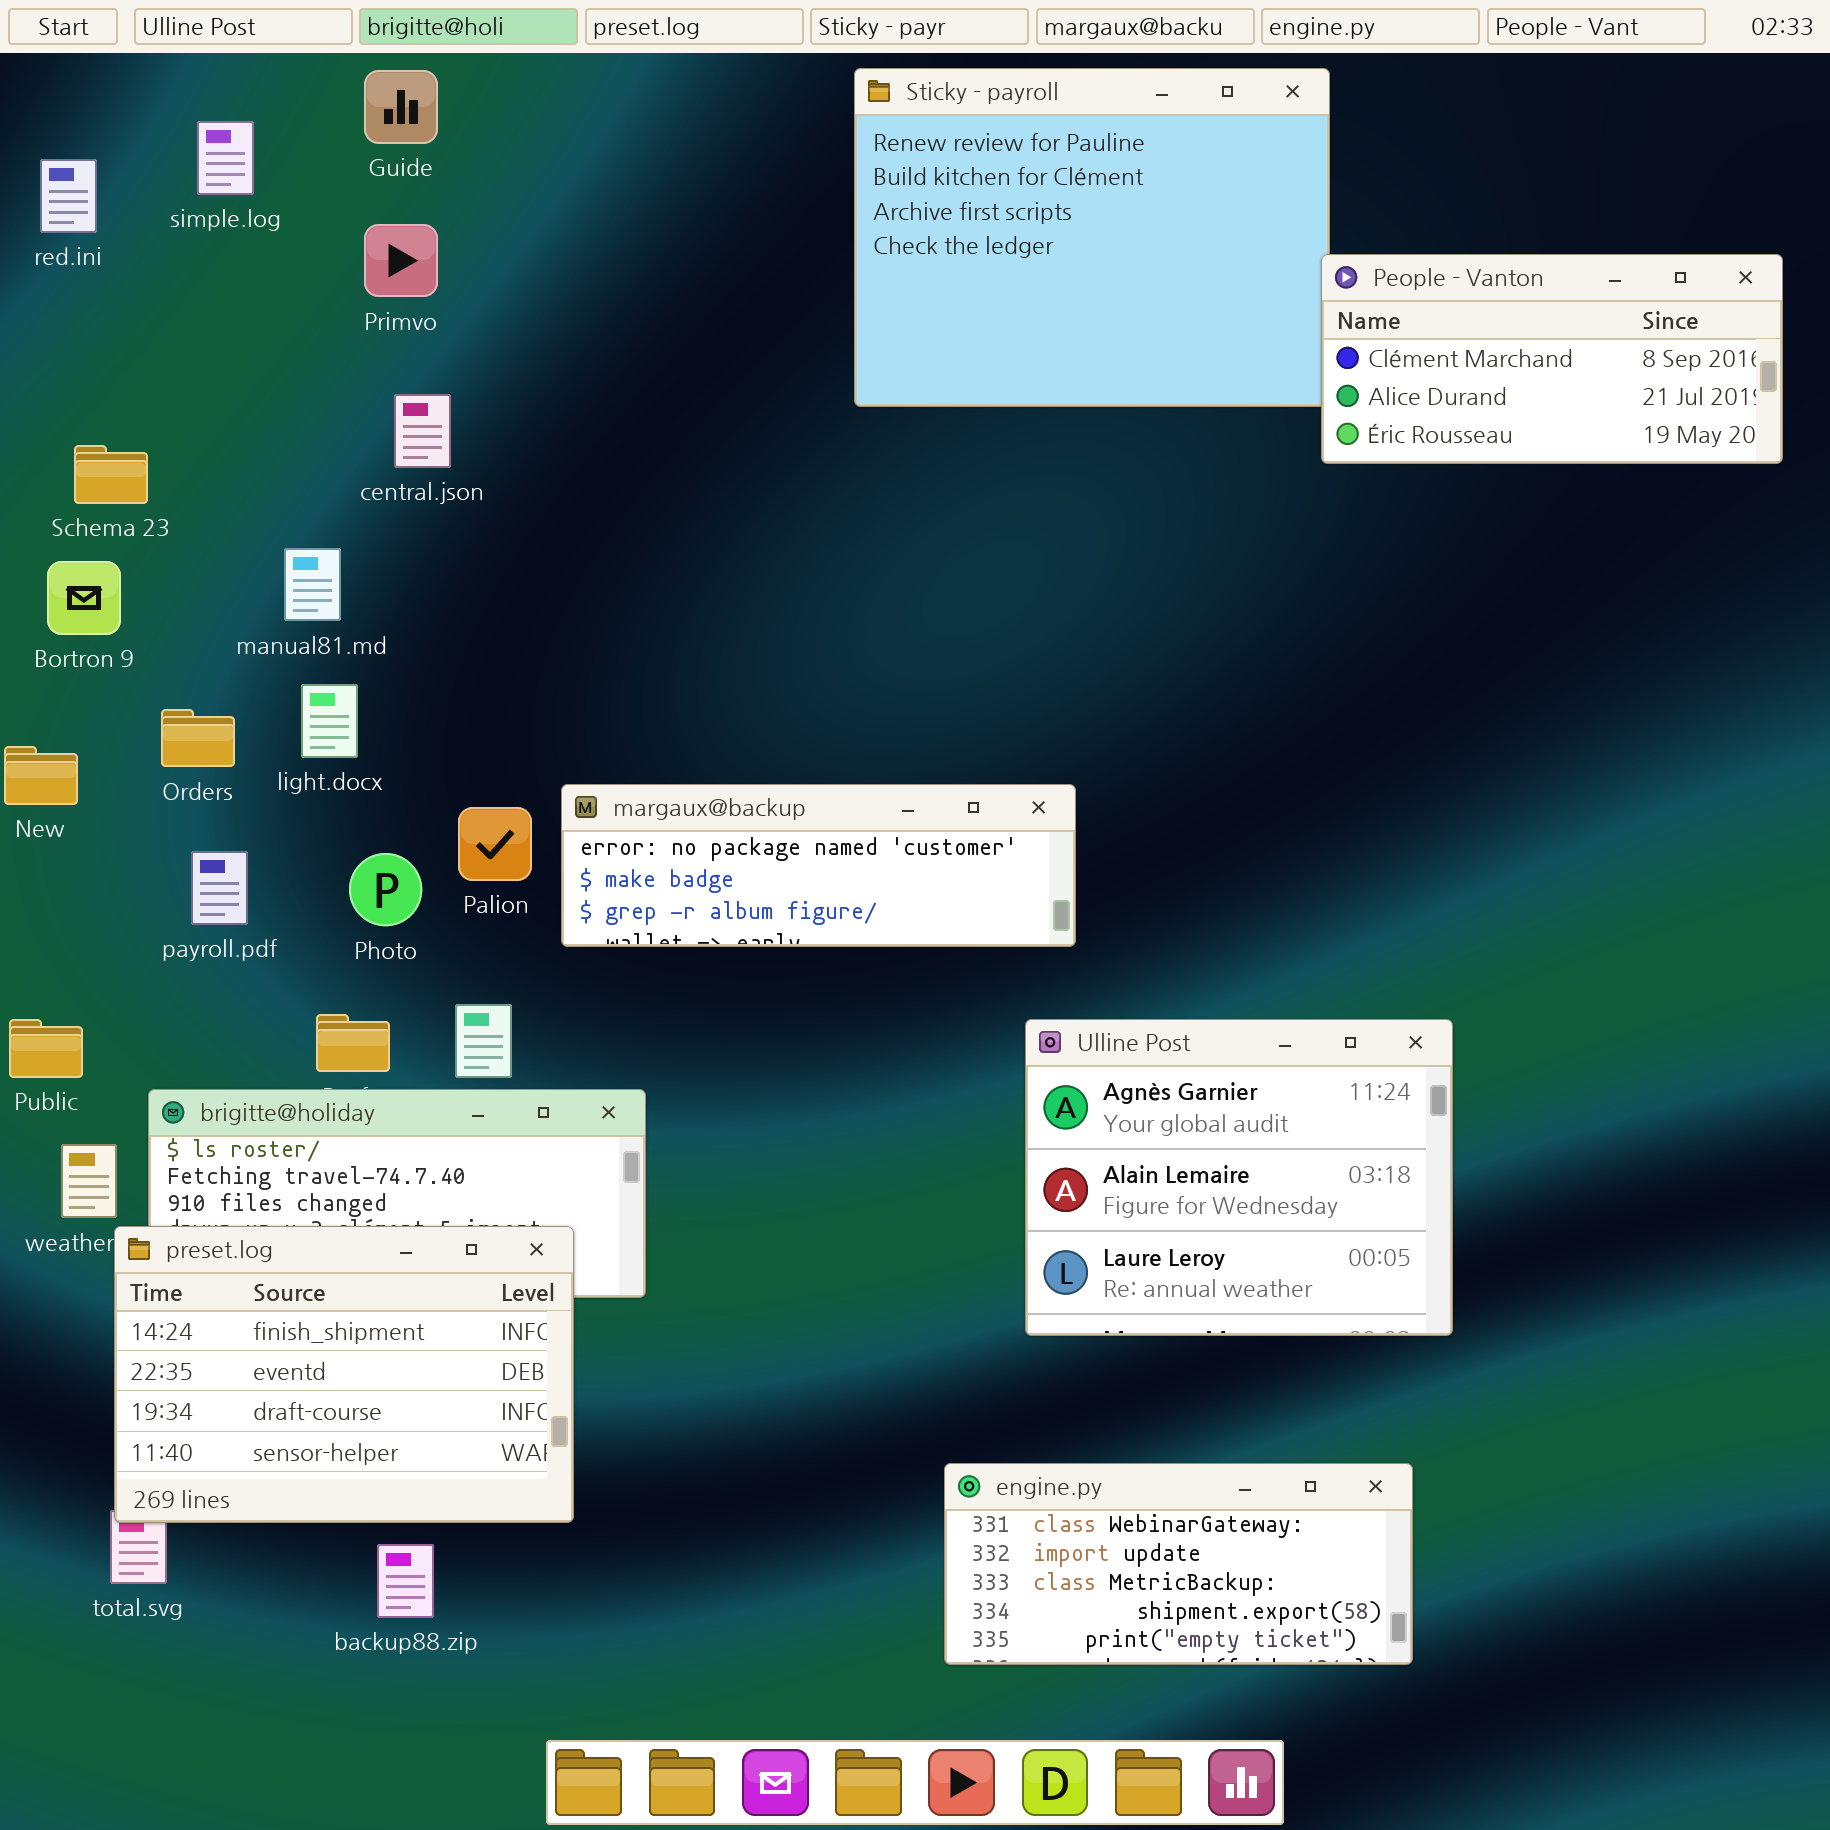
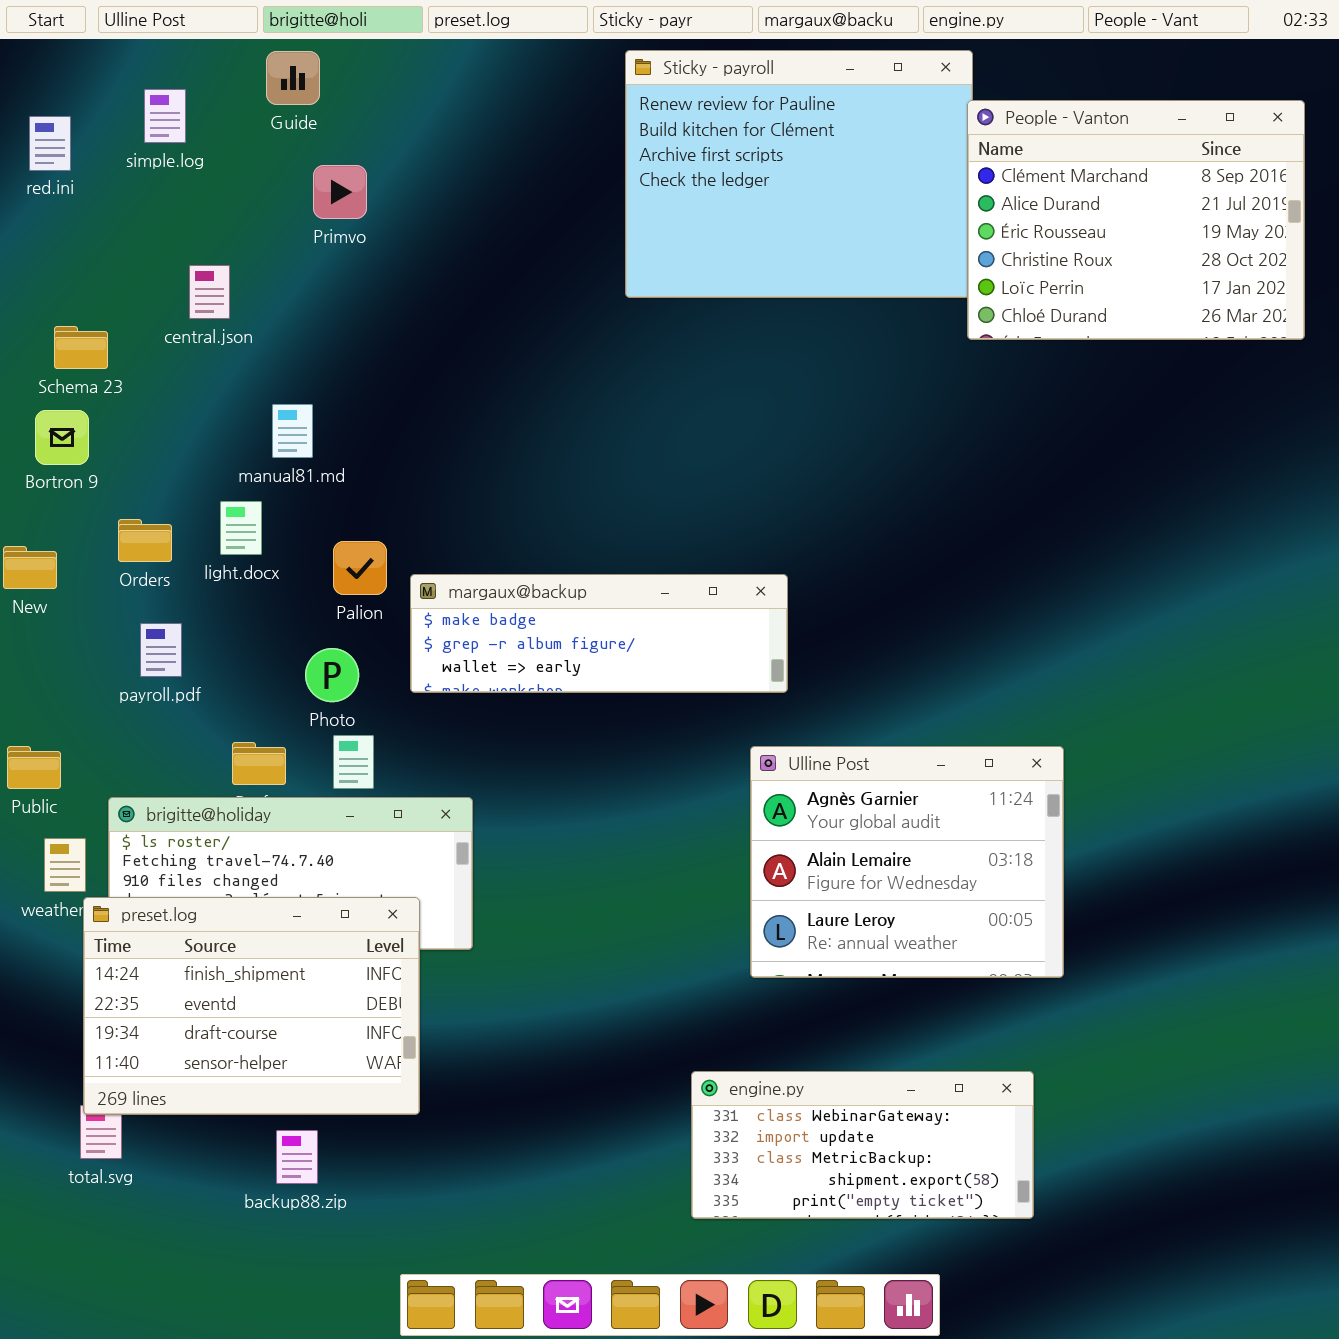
Primvo: [364,224,438,297] -> [313,165,367,219], moved
People - Vanton: [1321,254,1783,464] -> [967,100,1305,340], resized
central.json: [394,394,451,468] -> [189,265,230,319], moved
manual81.md: [284,548,341,621] -> [272,404,313,458], moved
margaux@backup: [561,784,1076,947] -> [410,574,788,693], scrolled down 1 row
Palion: [458,807,532,881] -> [333,541,387,595], moved
Photo: [349,853,422,926] -> [305,648,359,702], moved

